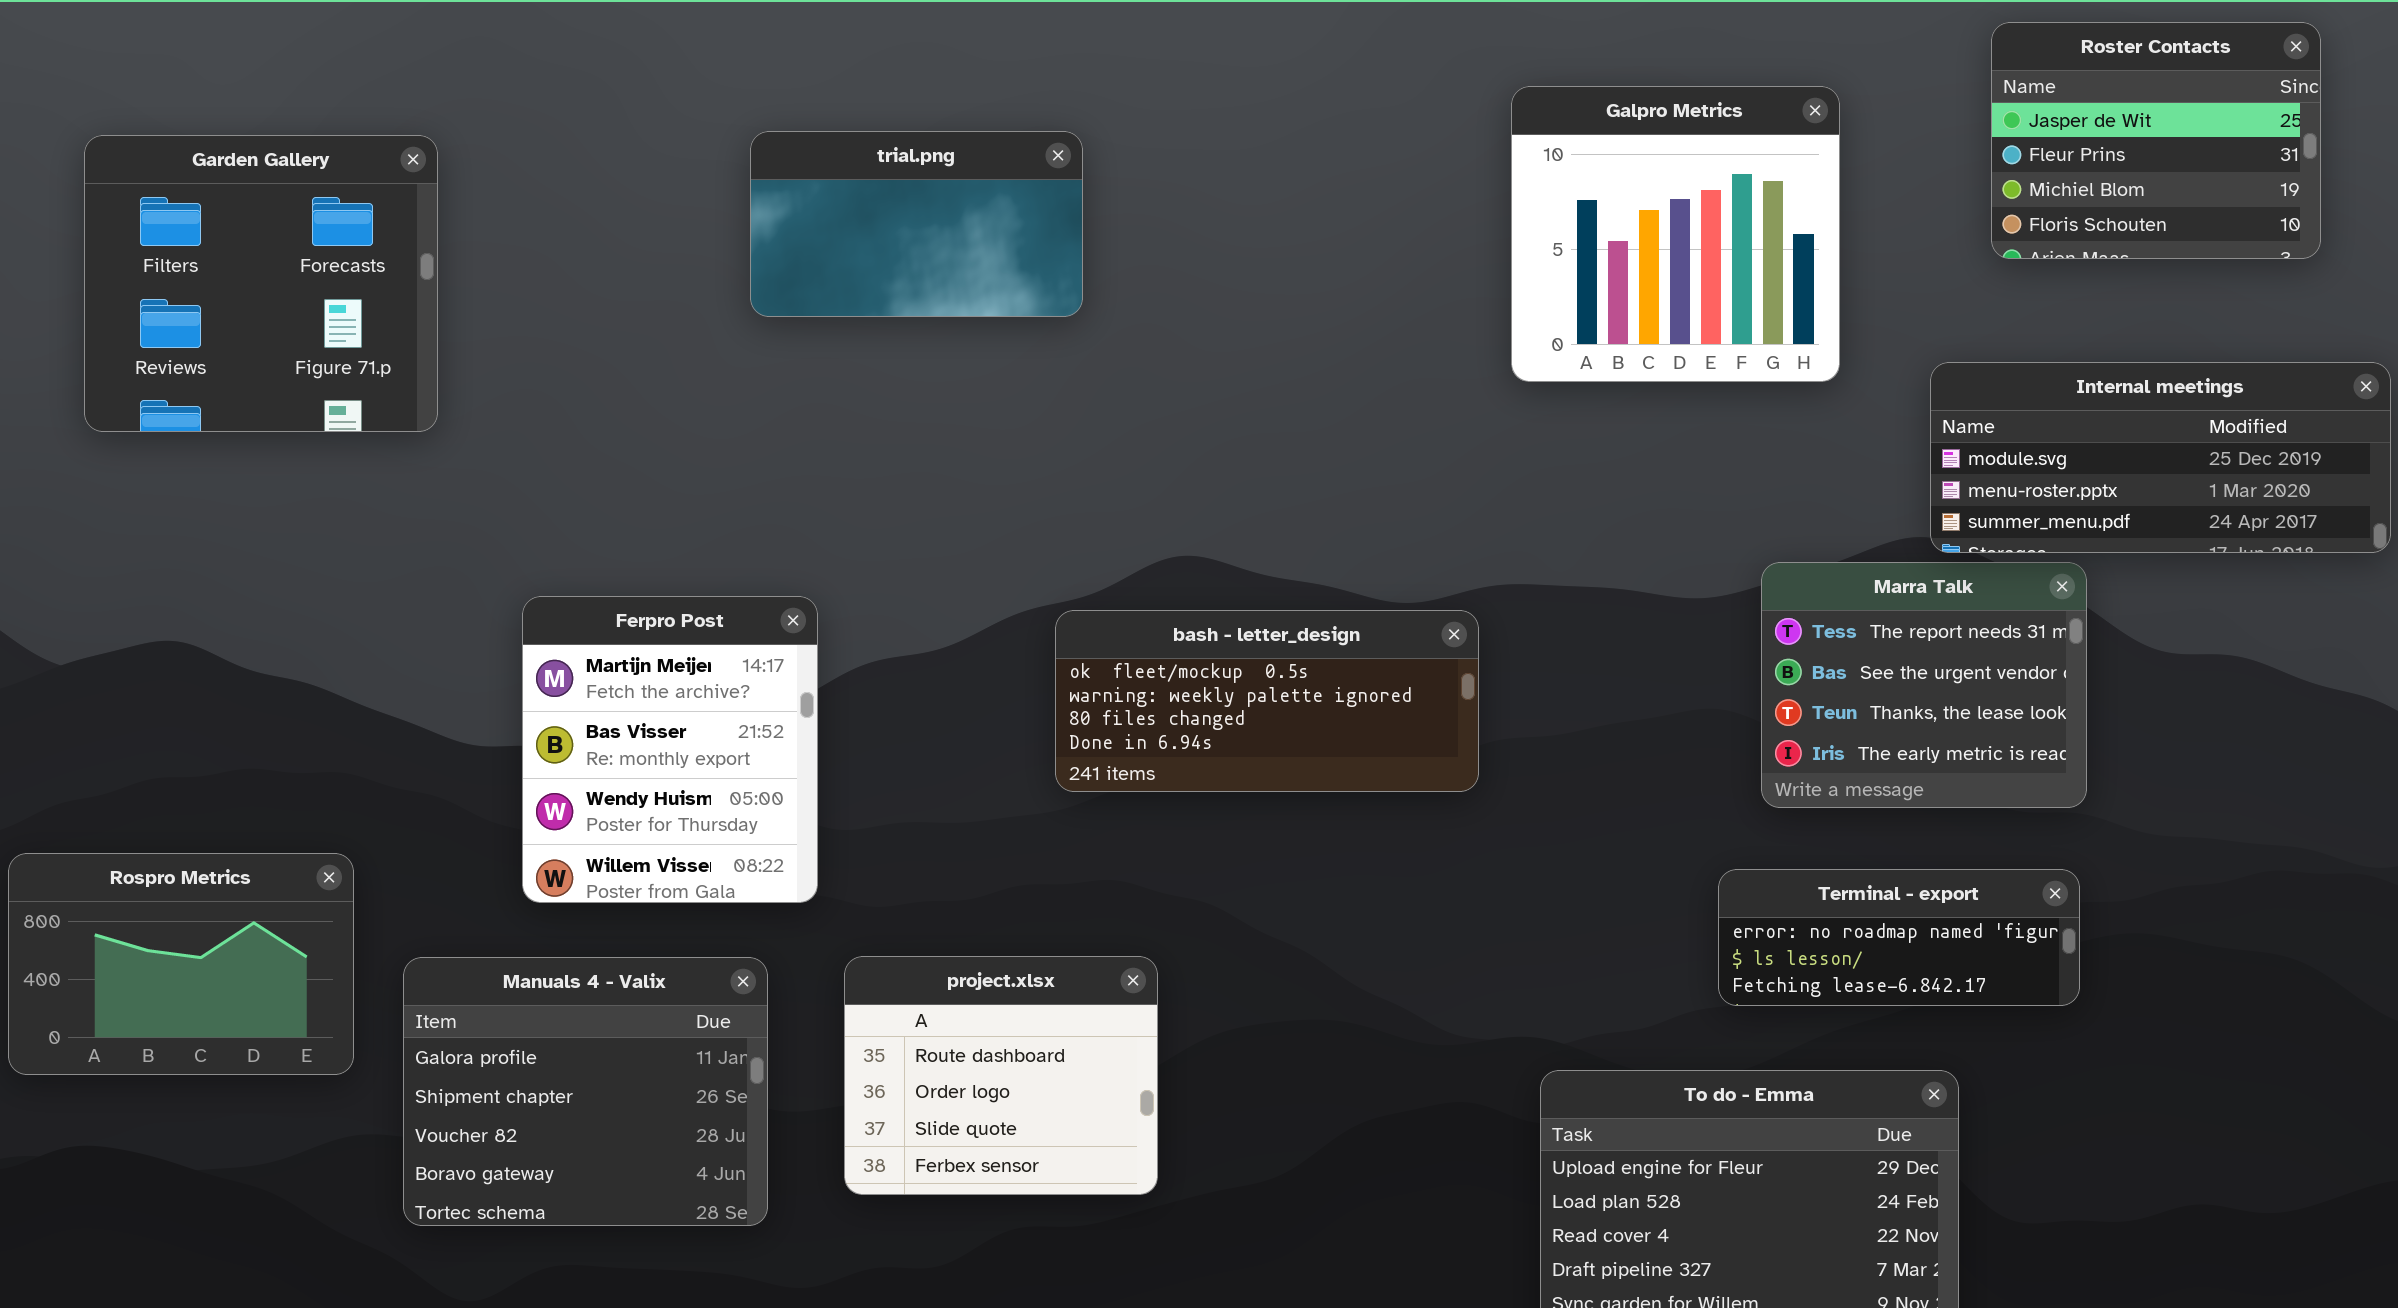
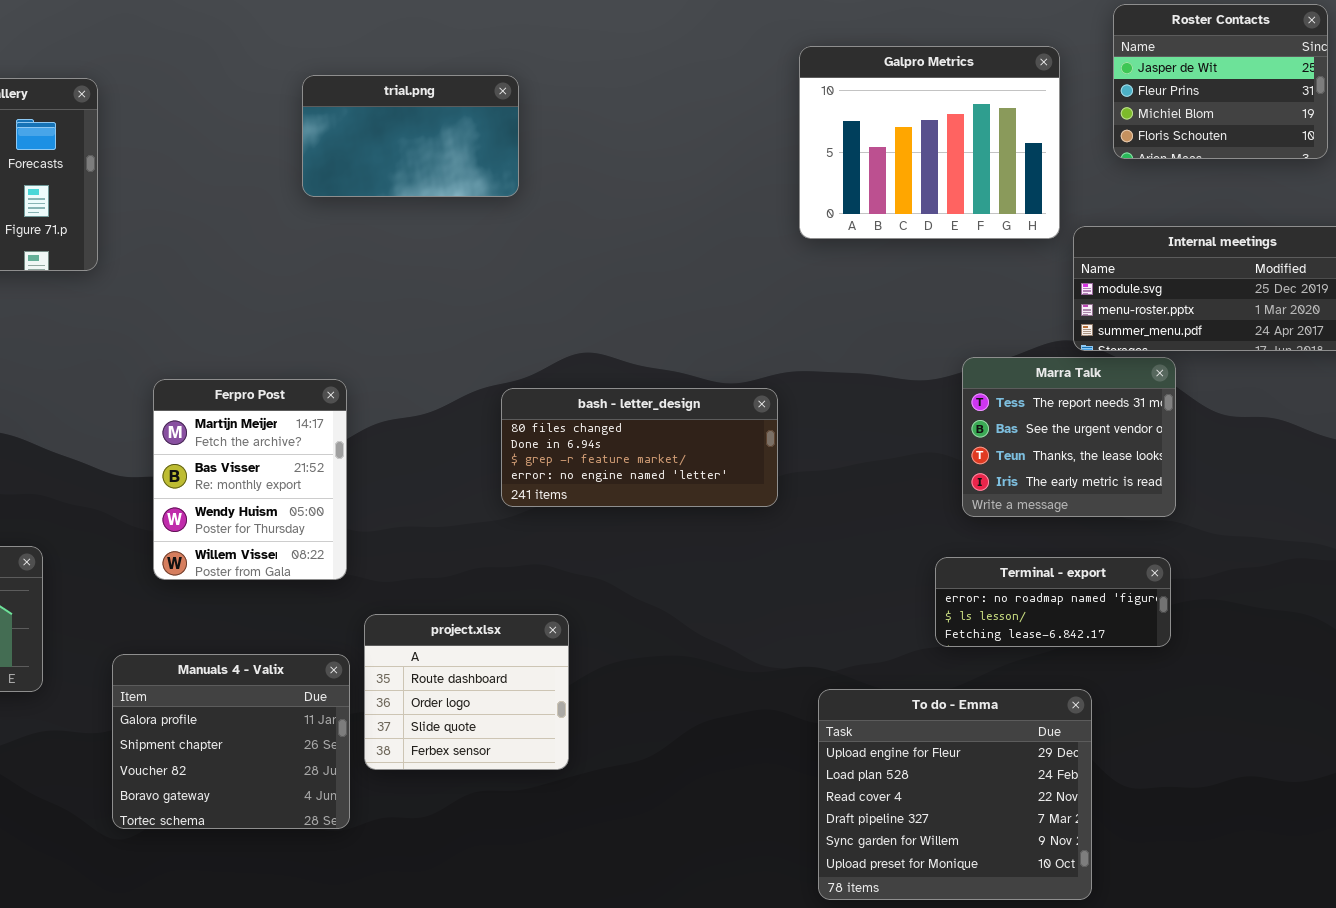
Galpro Metrics: [1511,86,1840,382] -> [799,46,1060,239], resized
bash - letter_design: [1055,610,1479,792] -> [501,388,778,507], scrolled down 2 rows
Manuals 4 - Valix: [403,957,768,1226] -> [112,654,350,829], moved

